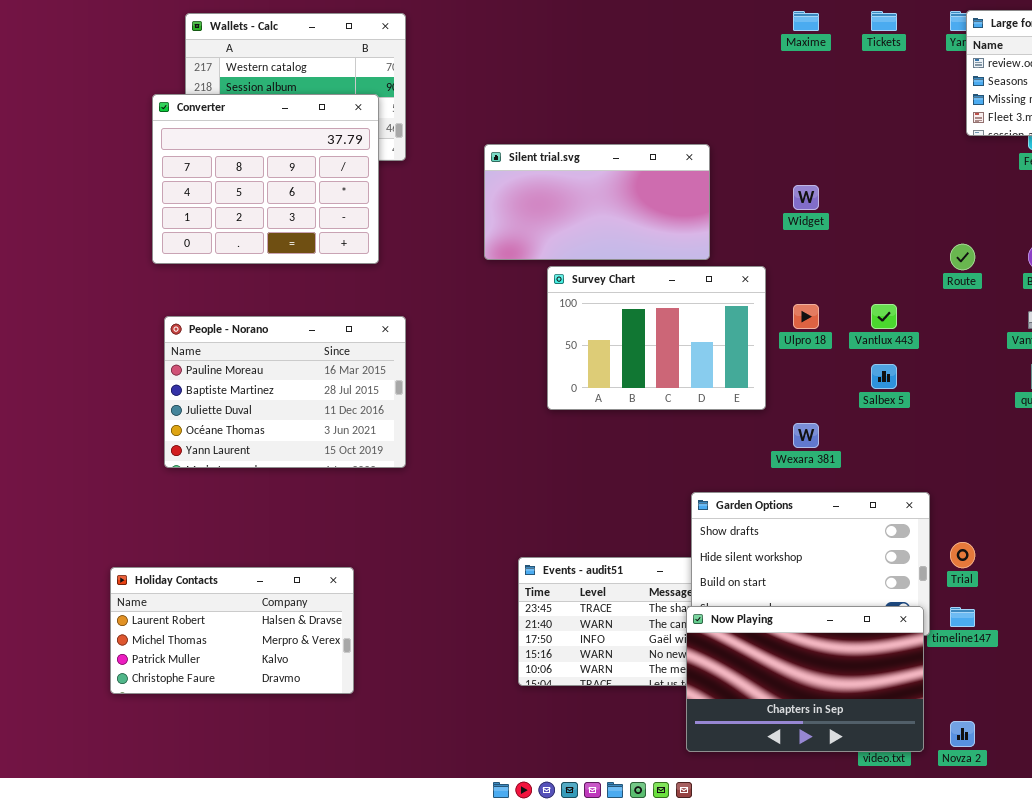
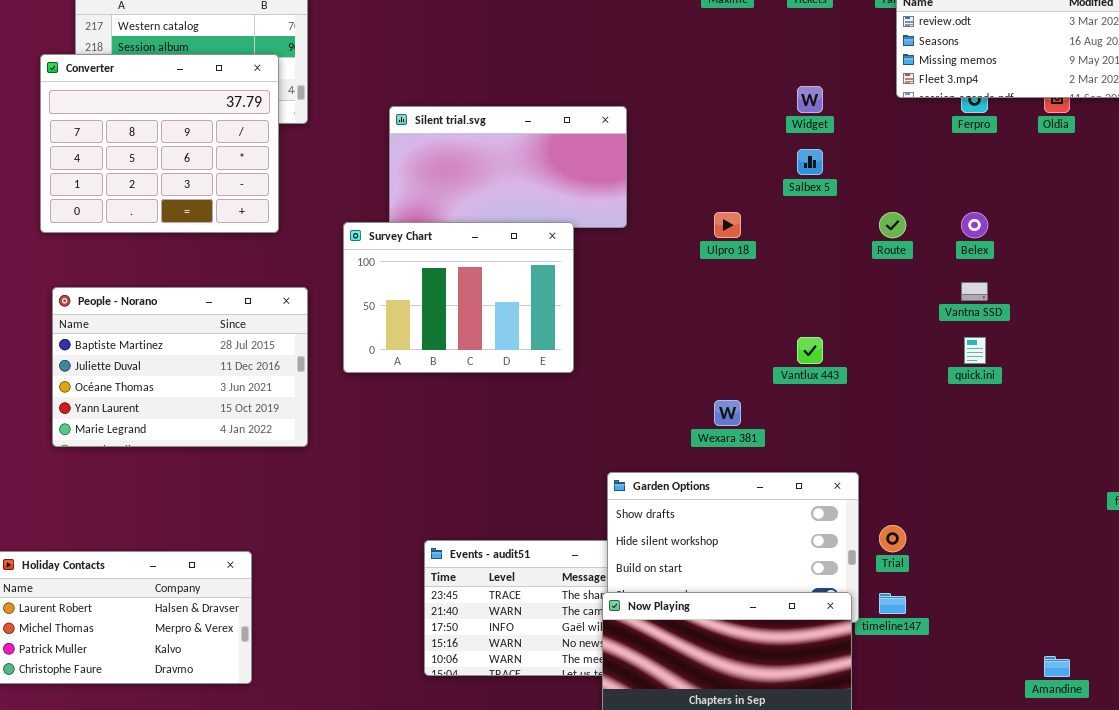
Widget: [793,185,819,210] -> [797,86,823,113], moved
Survey Chart: [547,266,766,410] -> [343,222,574,373], moved
Ulpro 18: [793,304,819,329] -> [714,212,741,238], moved
Vantlux 443: [871,304,897,329] -> [797,337,823,364], moved
People - Norano: [164,316,406,468] -> [52,287,308,447], scrolled down 1 row
Salbex 5: [871,364,897,389] -> [797,149,823,175], moved

